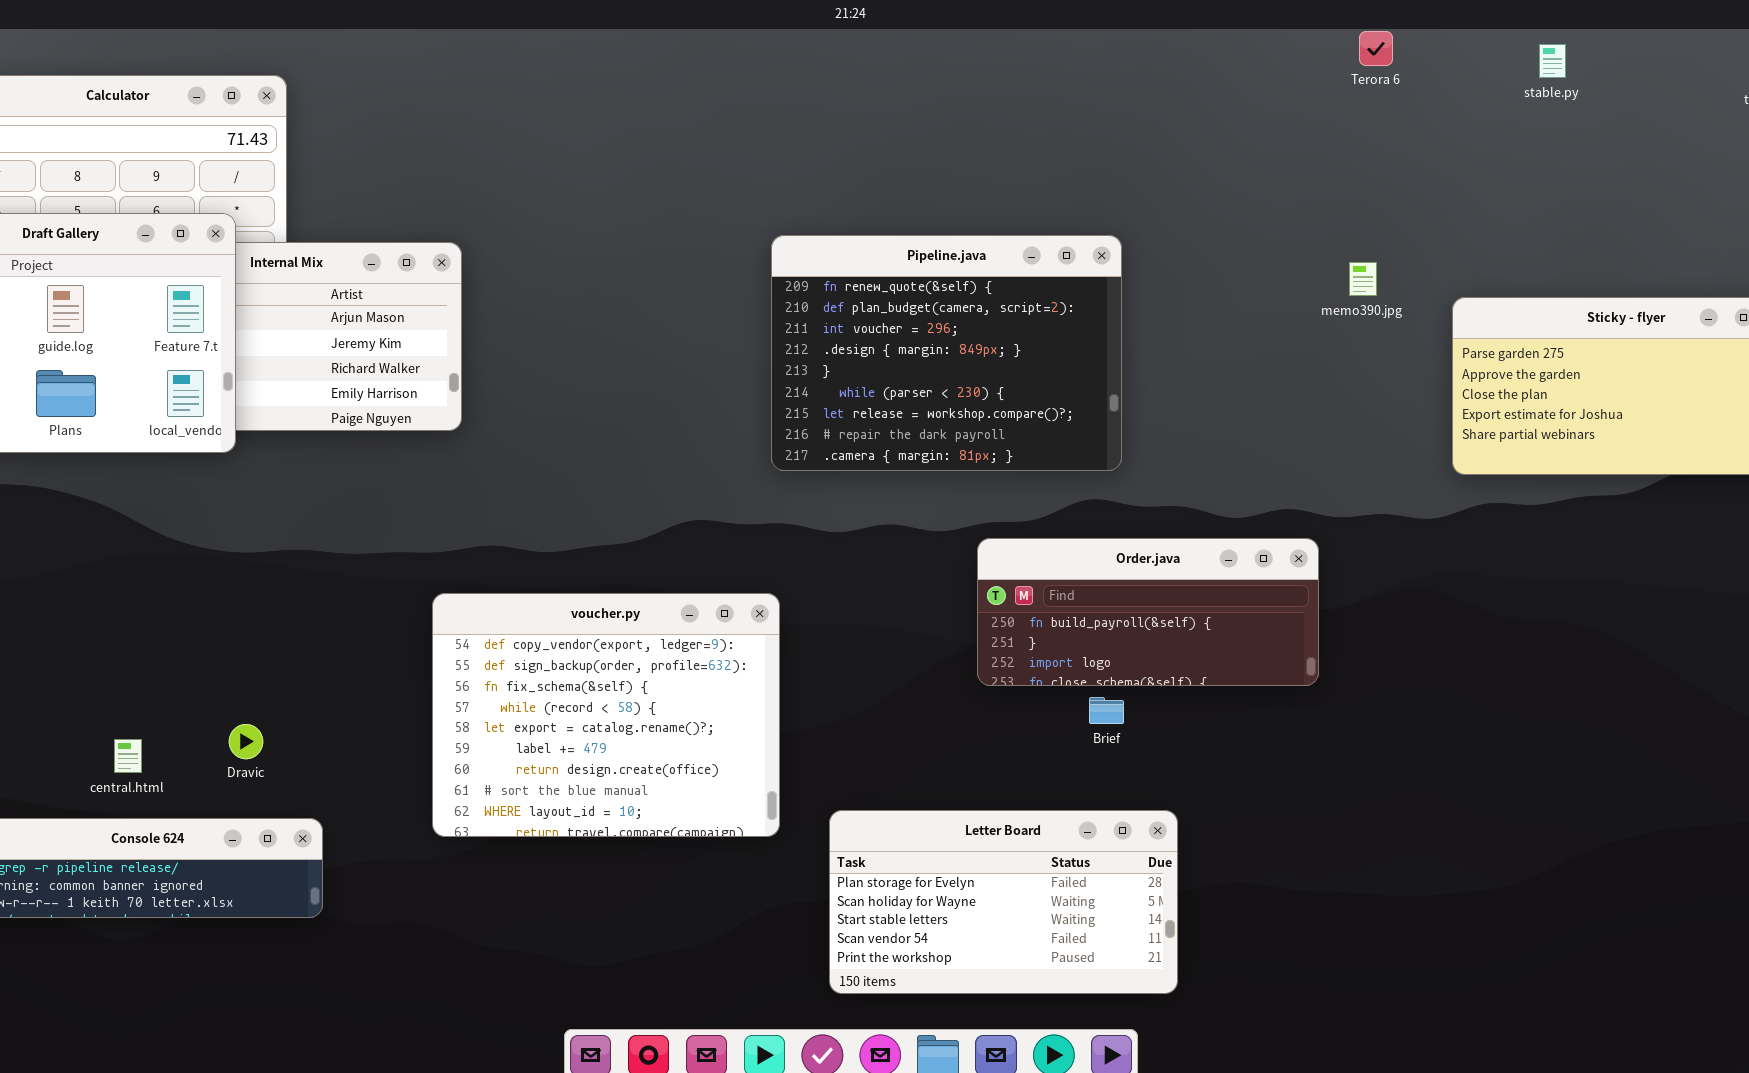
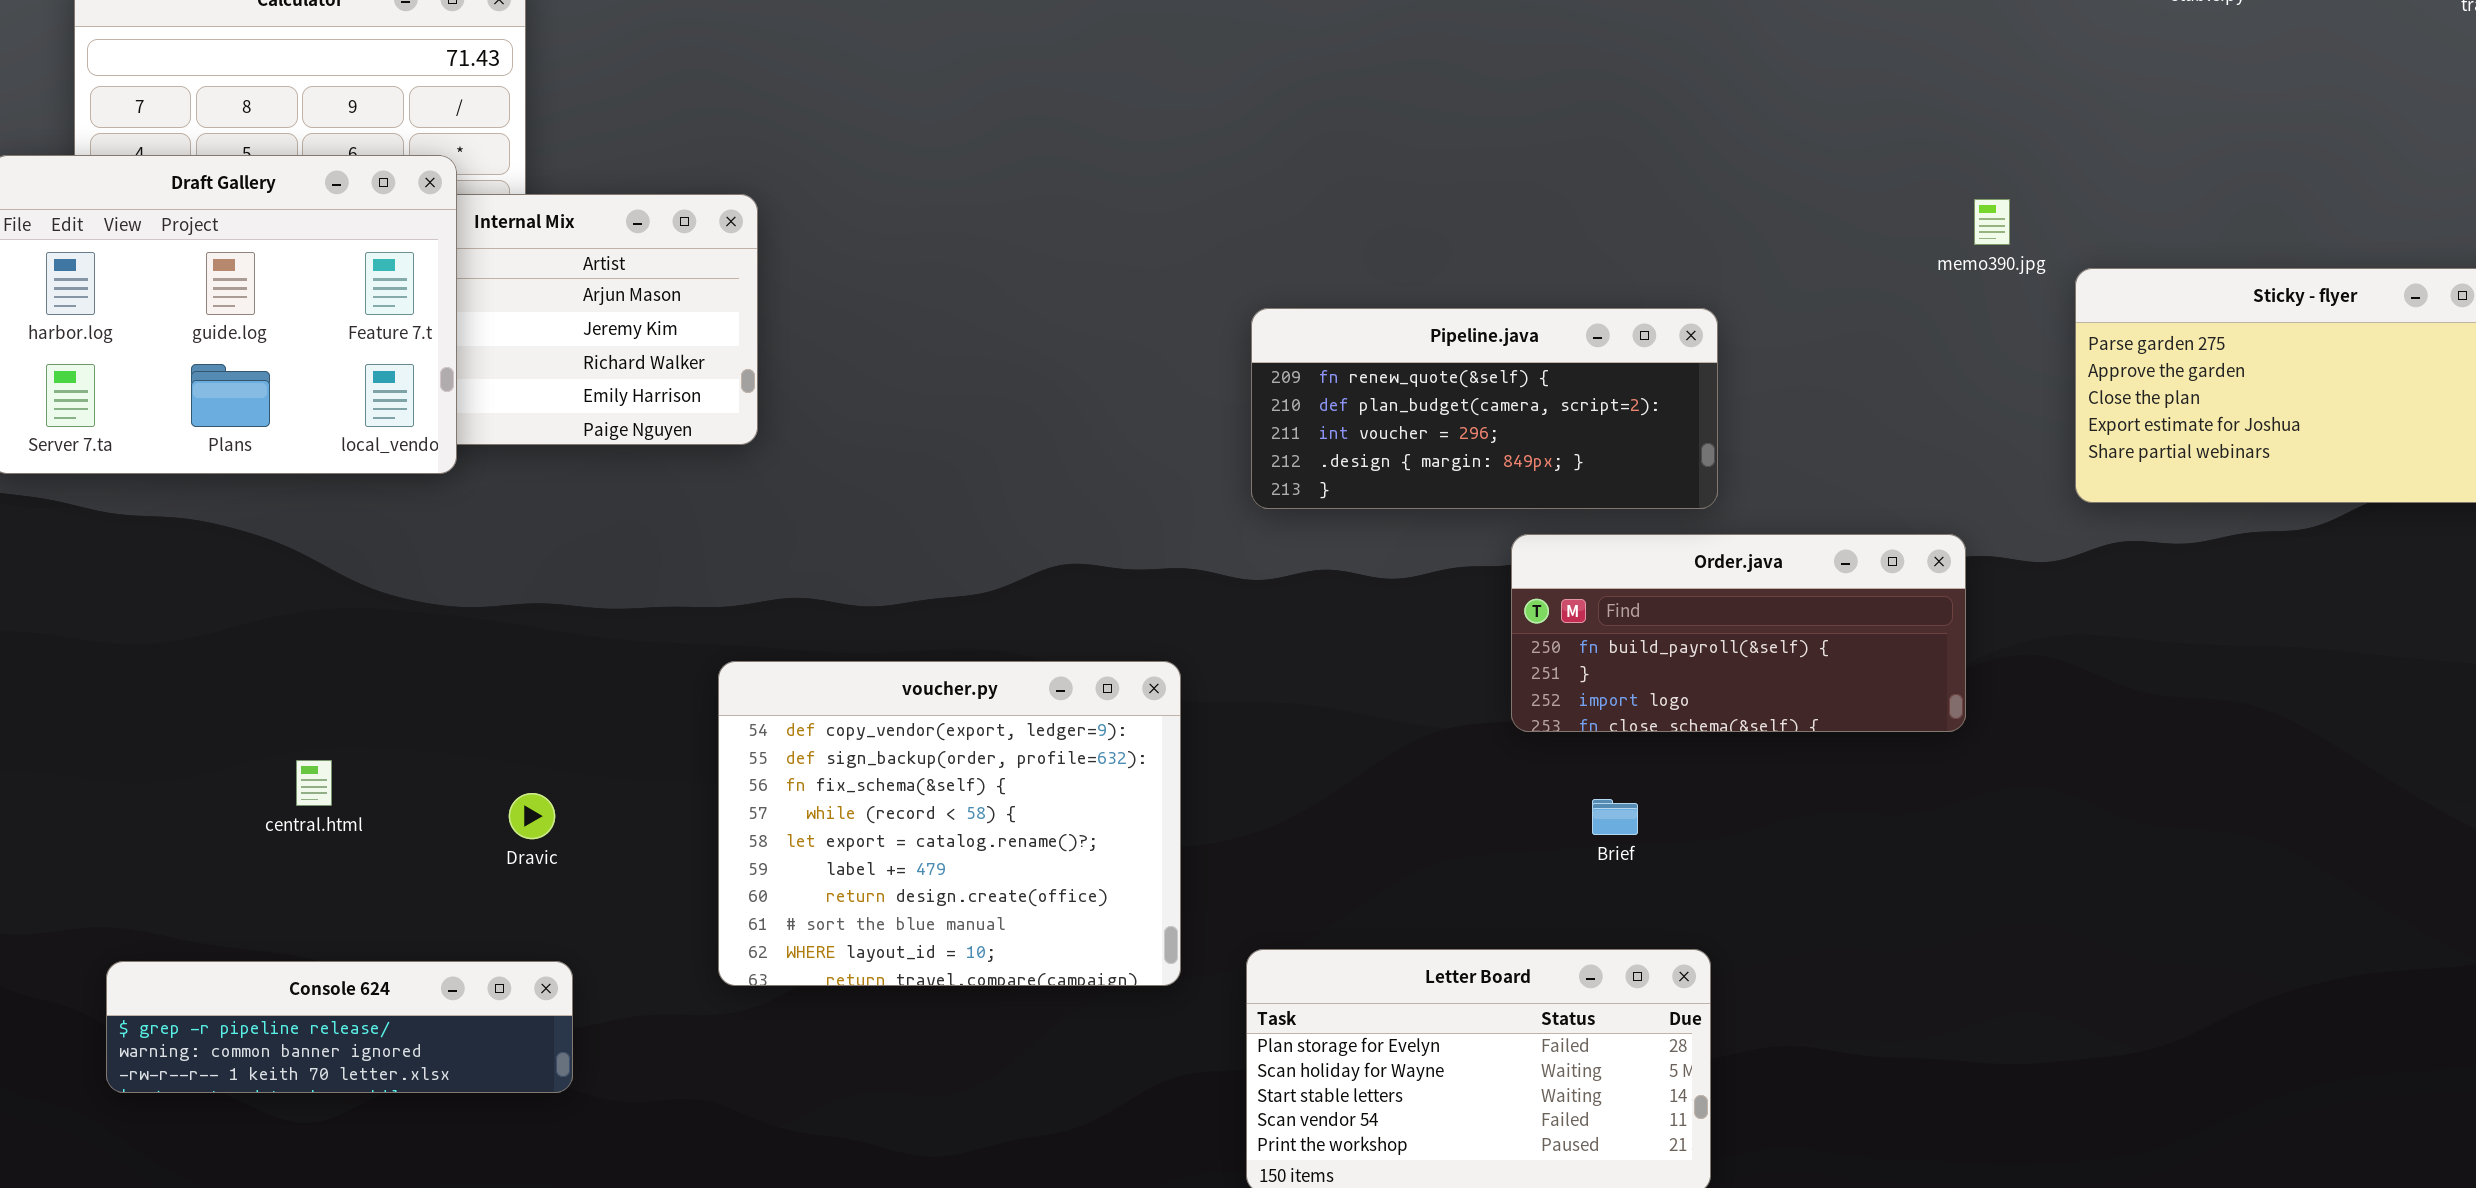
Pipeline.java: [771,235,1122,471] -> [1251,308,1718,509], moved, resized
memo390.jpg: [1349,262,1377,296] -> [1974,199,2010,245], moved
Order.java: [977,538,1319,686] -> [1511,534,1966,732], moved
Dravic: [229,724,263,759] -> [509,793,555,839], moved
central.html: [114,739,142,773] -> [296,760,332,806], moved

